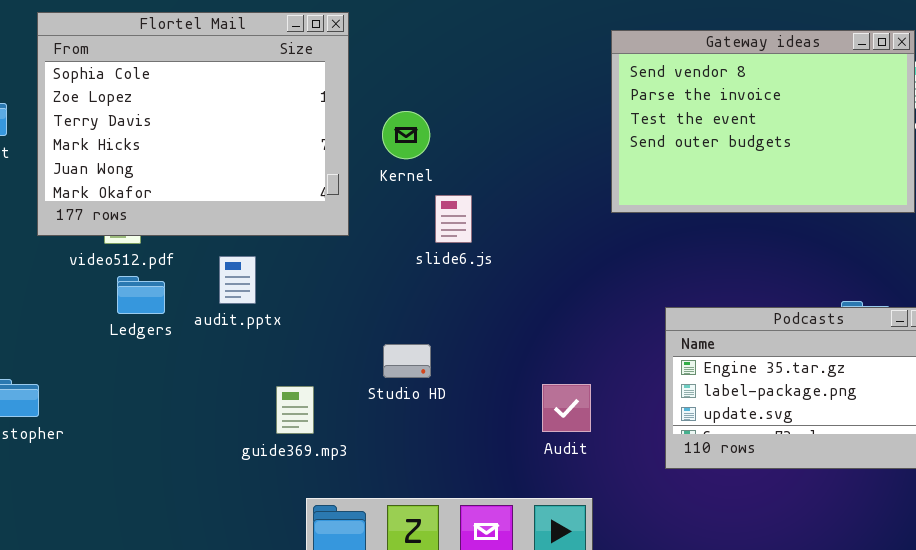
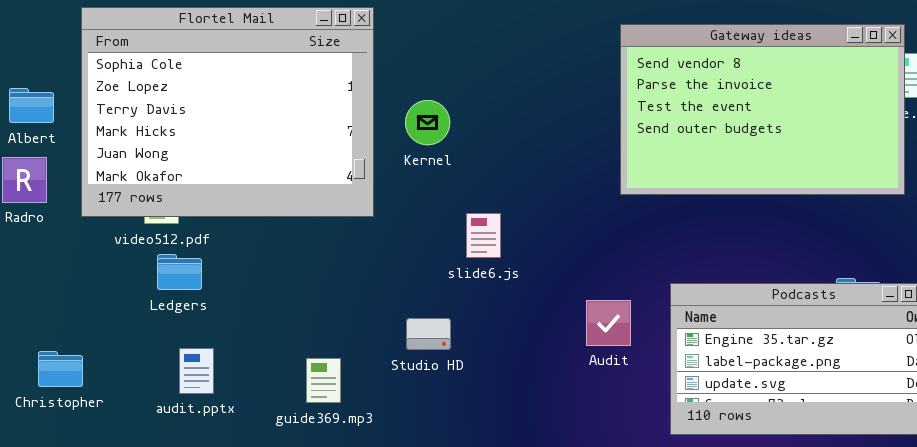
slide6.js: [435,195,472,243] -> [466,213,501,258], moved
audit.pptx: [219,256,256,304] -> [179,348,214,394], moved
Audit: [542,384,591,432] -> [586,300,631,346], moved

